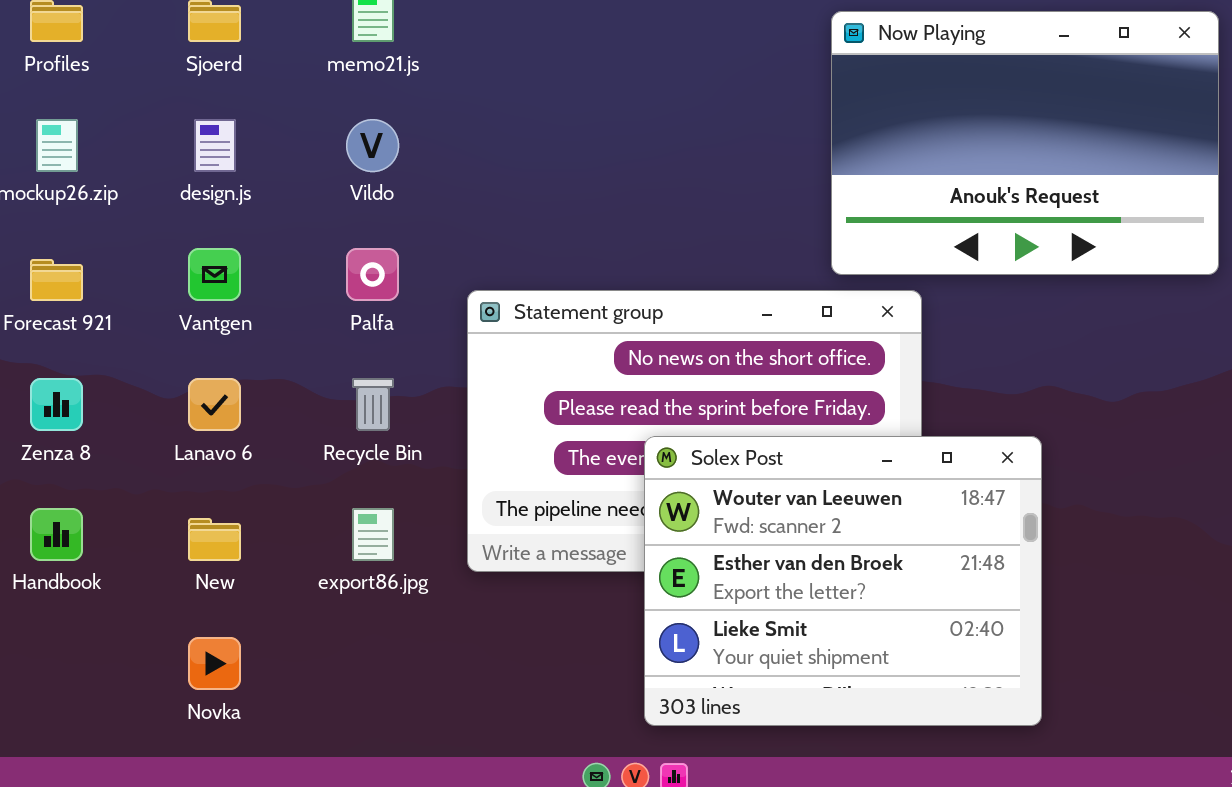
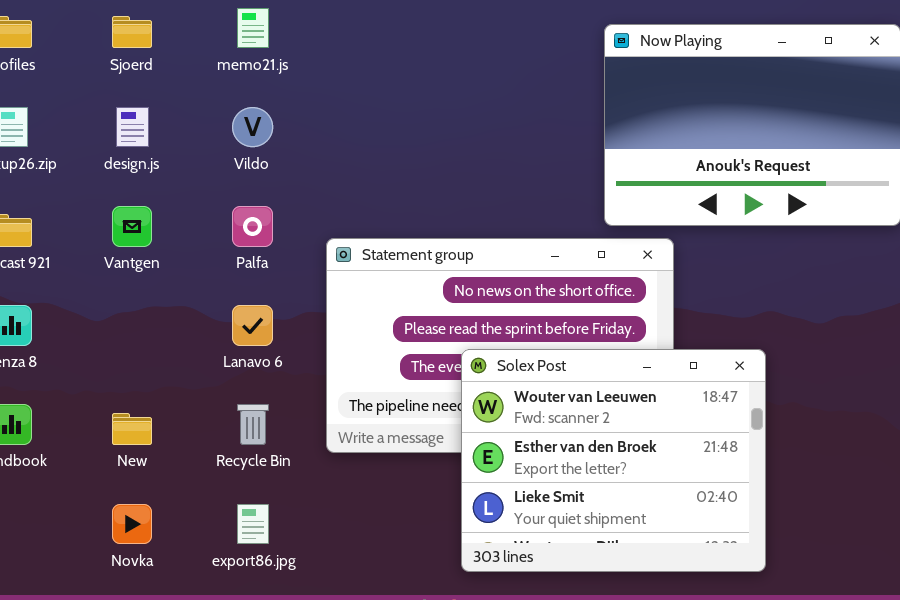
Lanavo 6: [188,378,241,431] -> [232,305,273,346], moved
Recycle Bin: [352,378,394,431] -> [237,404,269,445], moved
export86.jpg: [352,508,394,561] -> [237,504,269,544], moved

